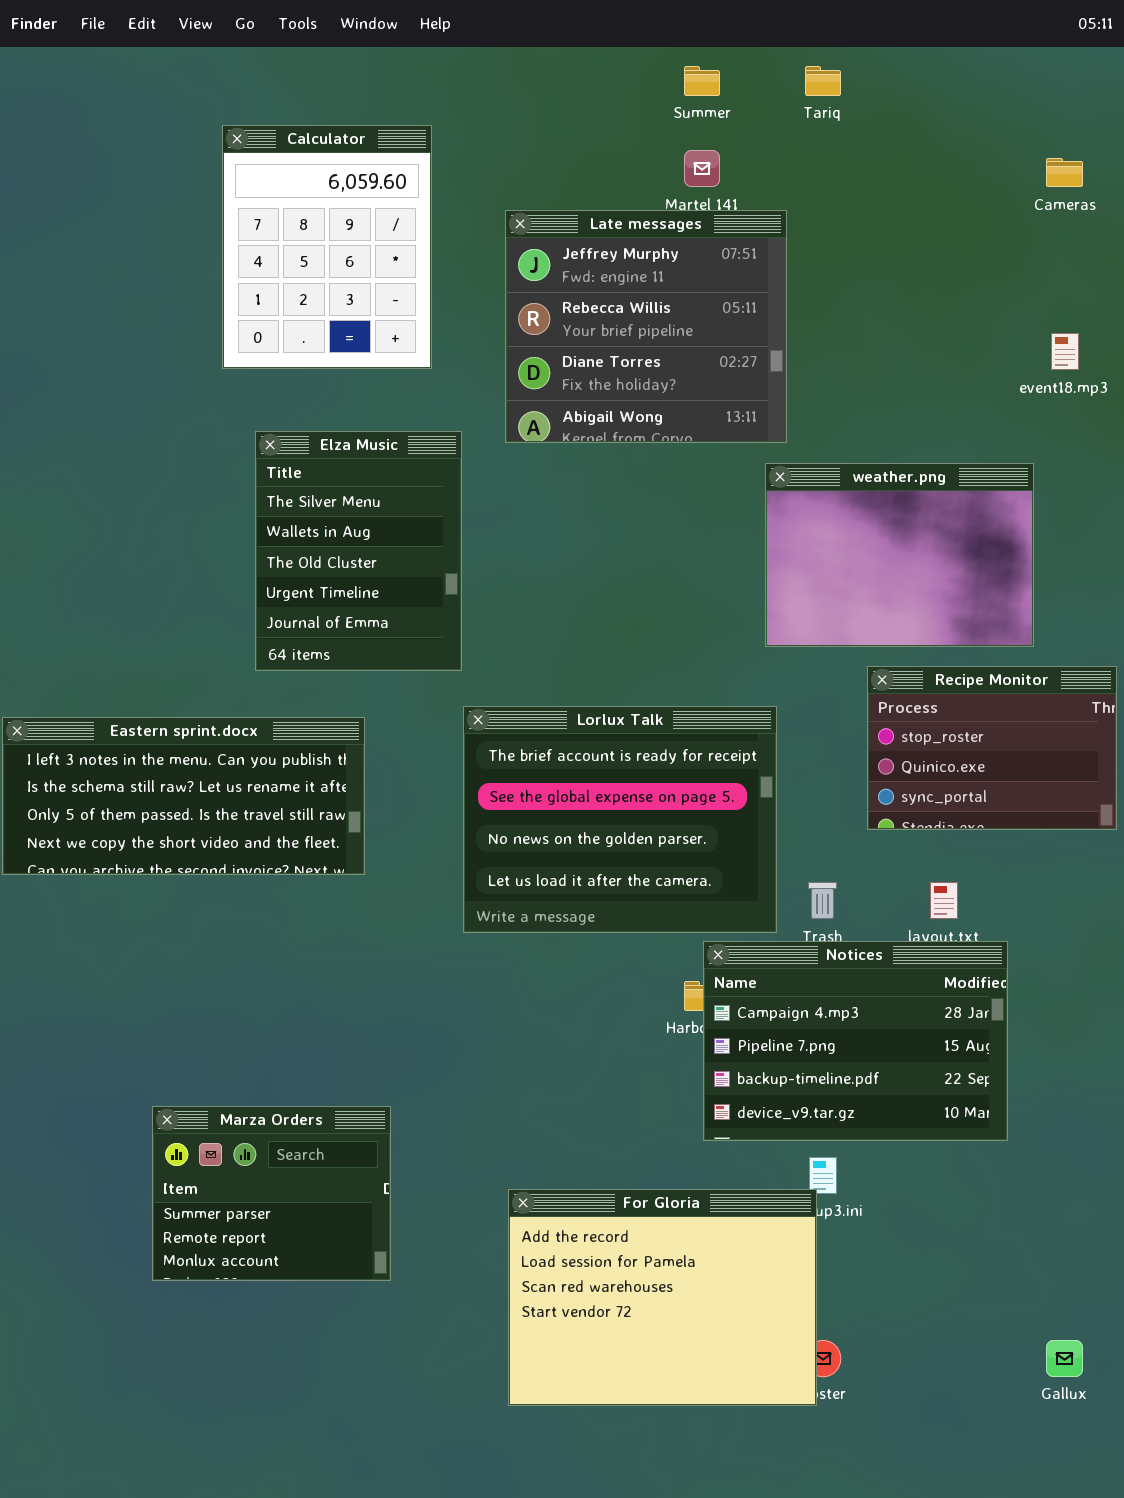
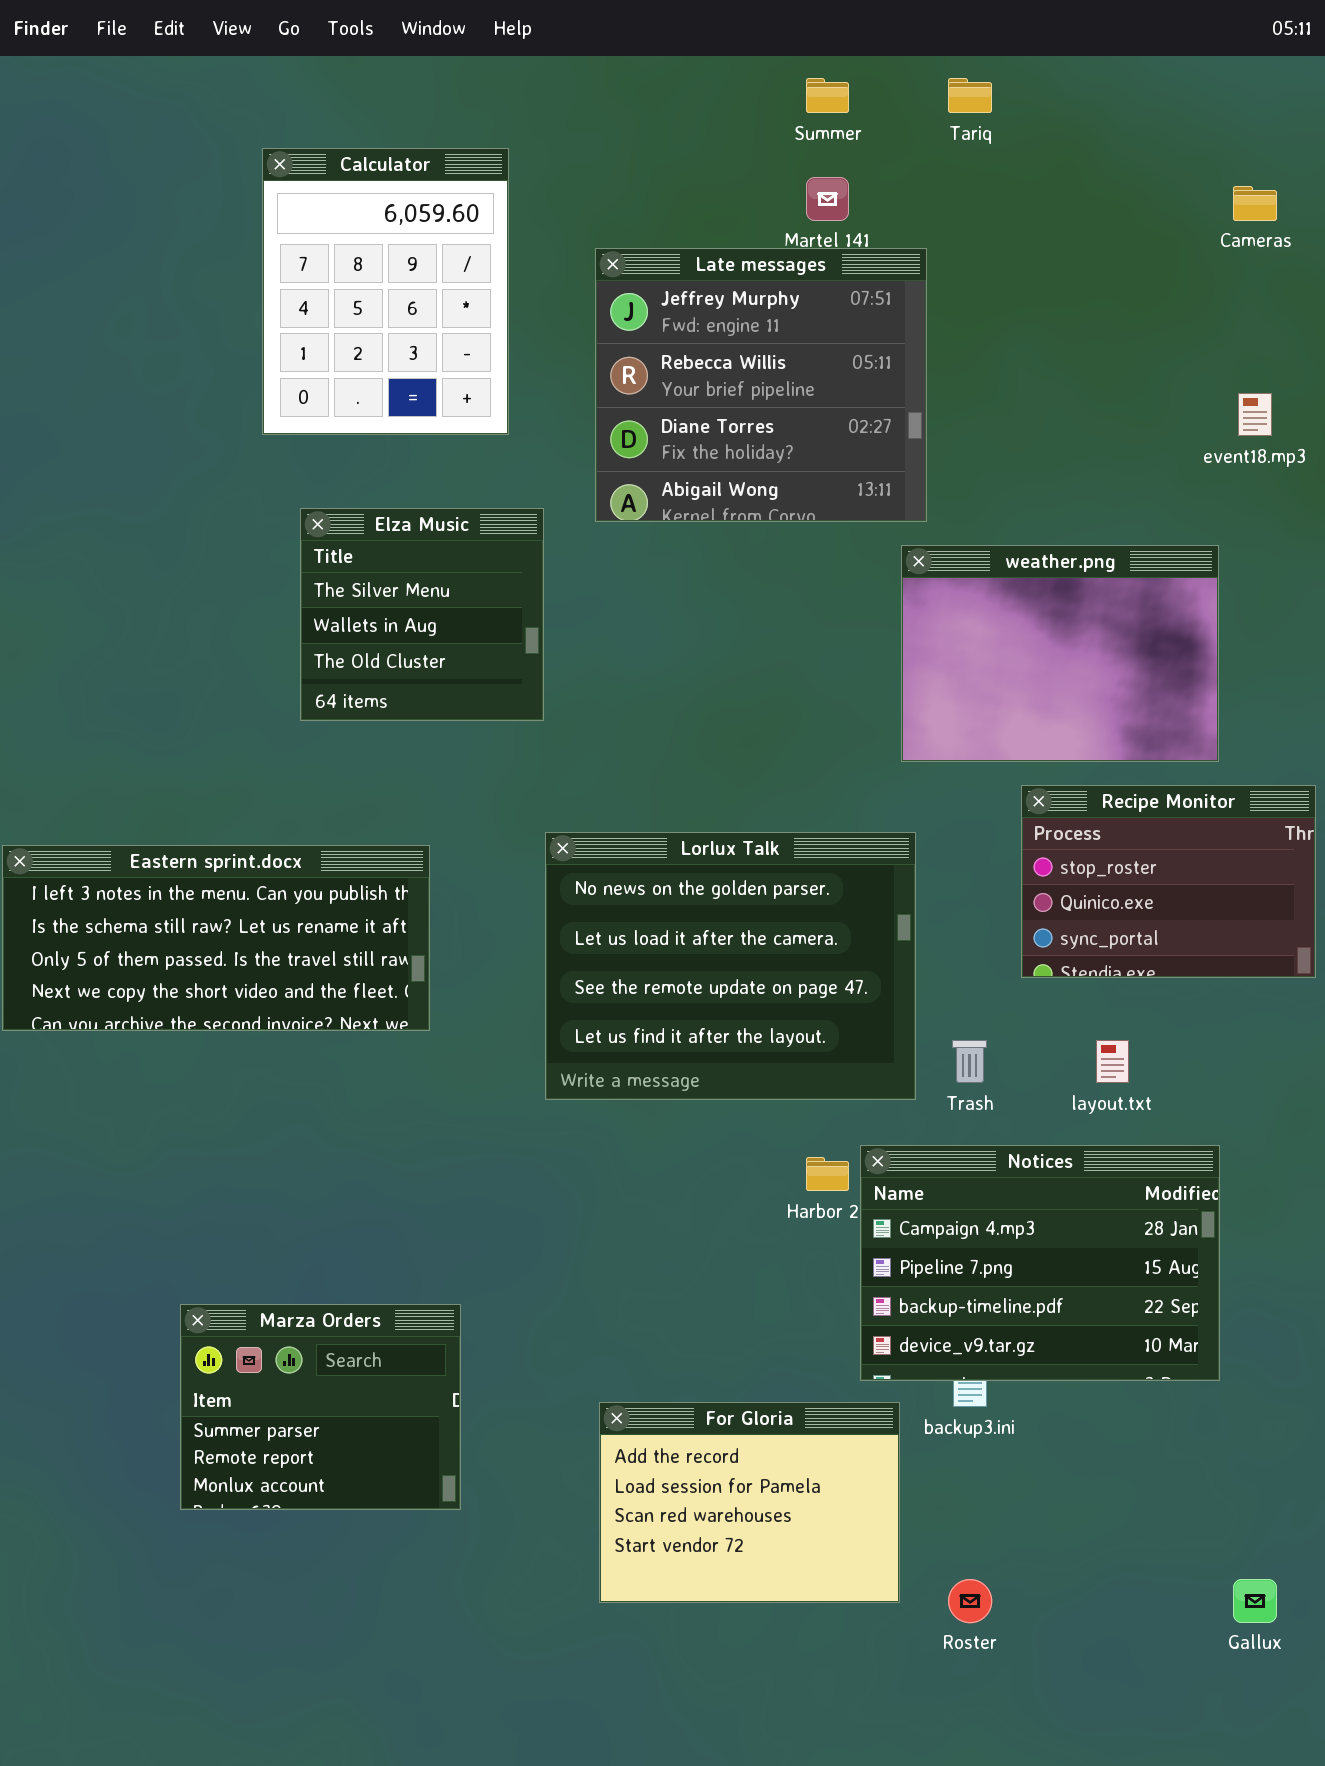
Elza Music: [255,431,462,671] -> [300,508,544,721], resized
Lorlux Talk: [463,706,777,933] -> [545,832,916,1100], scrolled down 2 rows
Notices: [703,941,1008,1141] -> [860,1145,1220,1381], moved
For Gloria: [508,1189,817,1406] -> [599,1402,900,1603], resized

